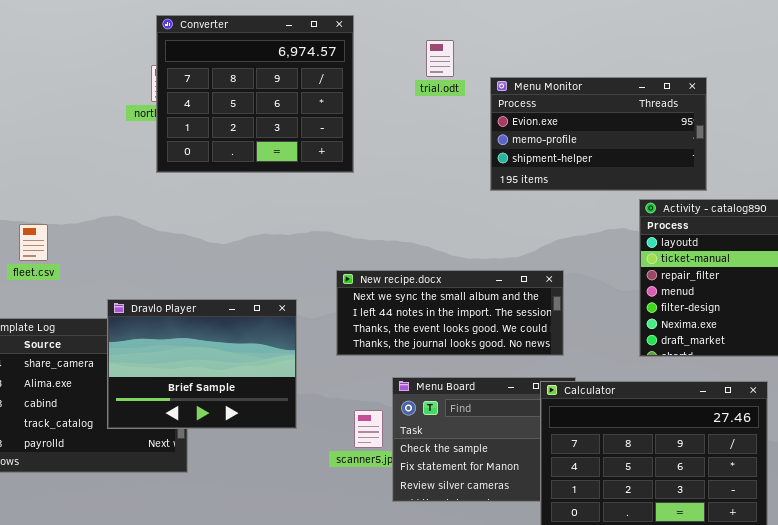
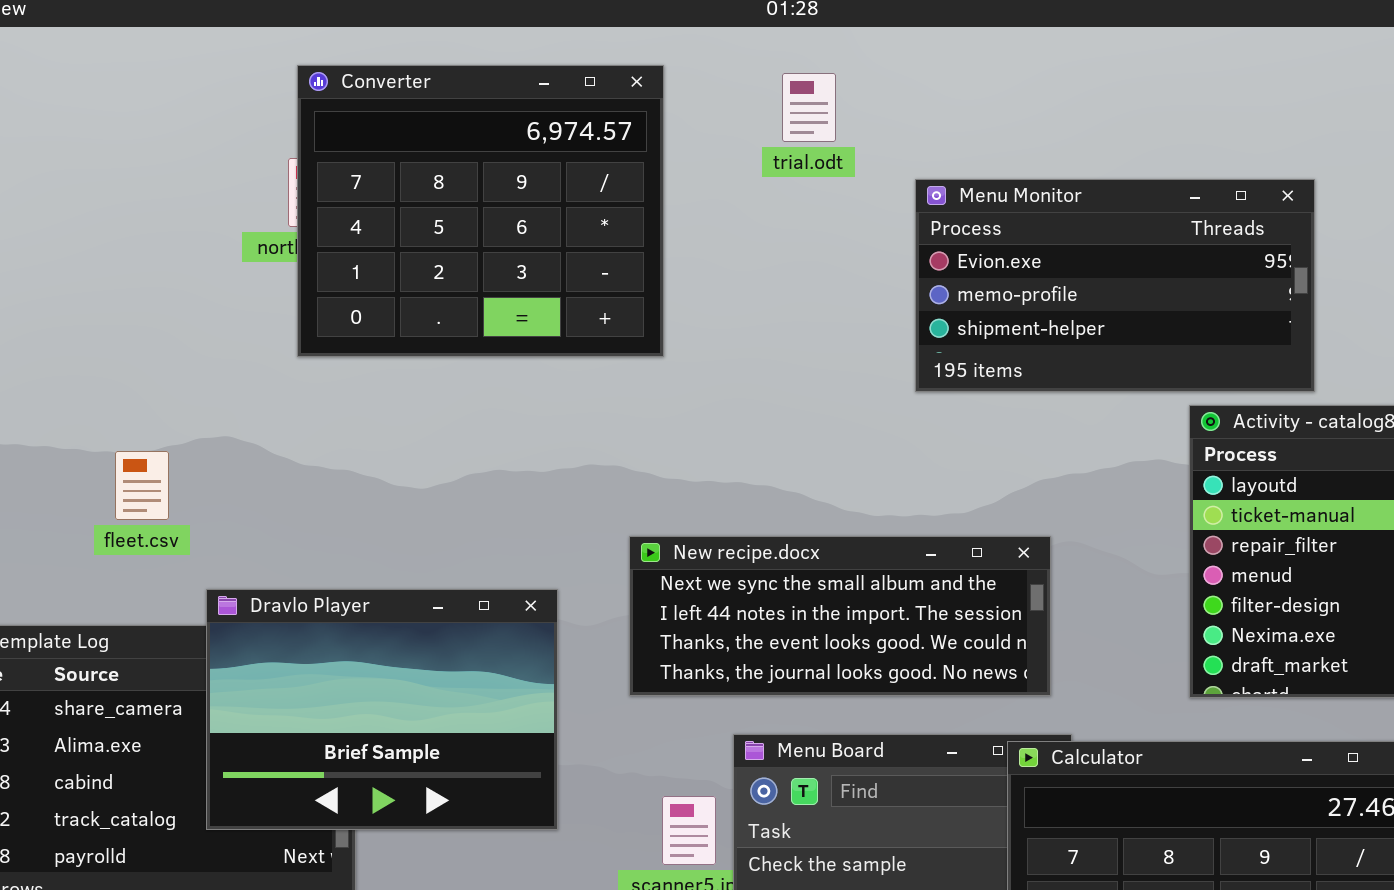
trial.odt: [426,40,454,77] -> [782,73,836,142], moved
fleet.csv: [19,224,48,261] -> [115,451,169,520], moved

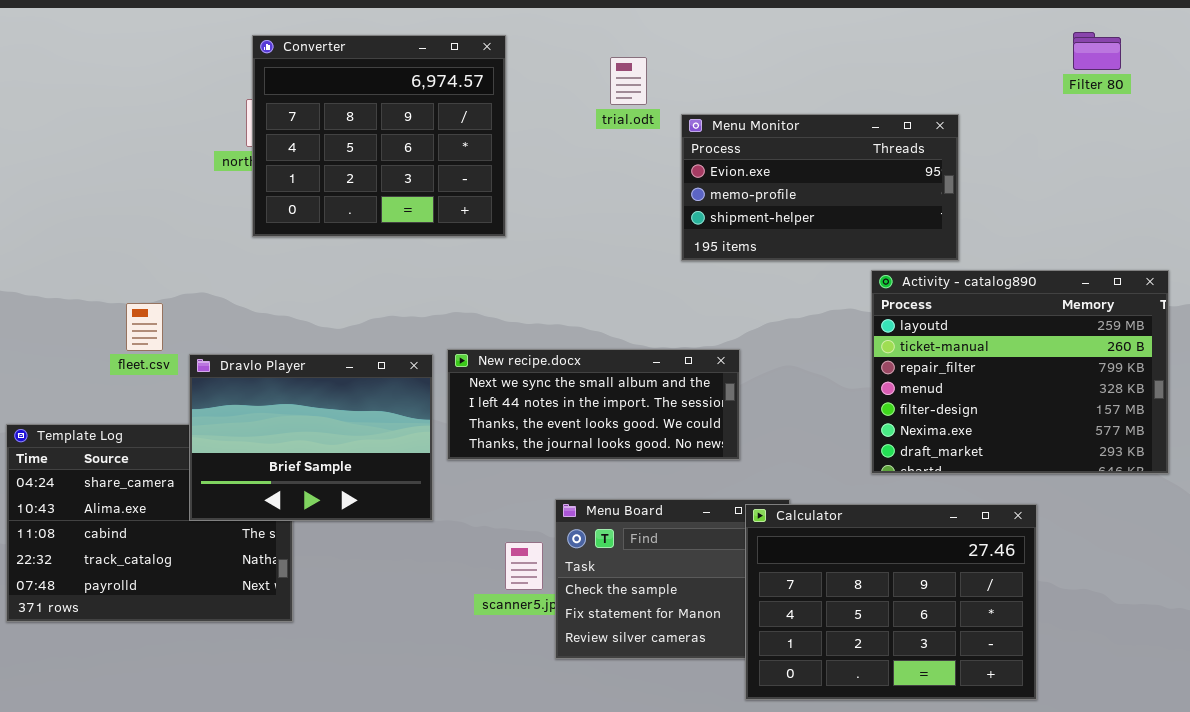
trial.odt: [782,73,836,142] -> [610,57,647,105], moved
New recipe.docx: [629,536,1051,696] -> [447,349,740,460], moved
Dravlo Player: [206,589,558,830] -> [189,354,433,521], moved

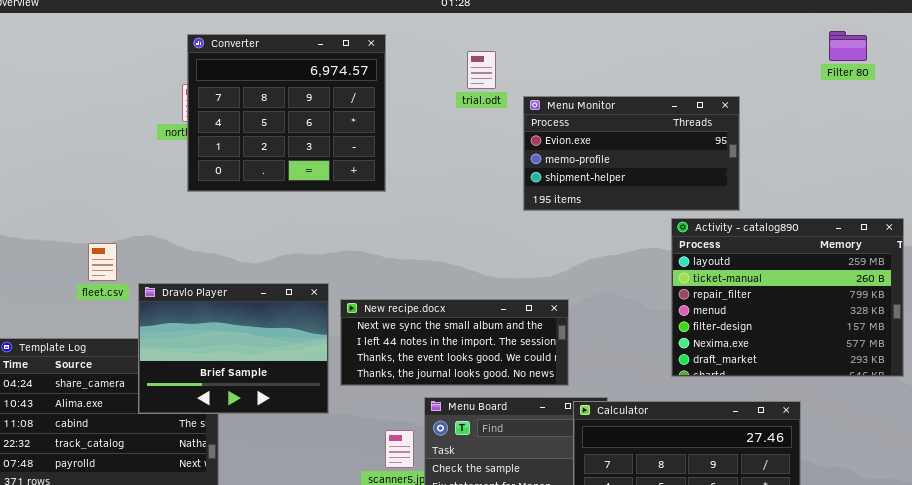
New recipe.docx: [447,349,740,460] -> [340,299,569,386], moved

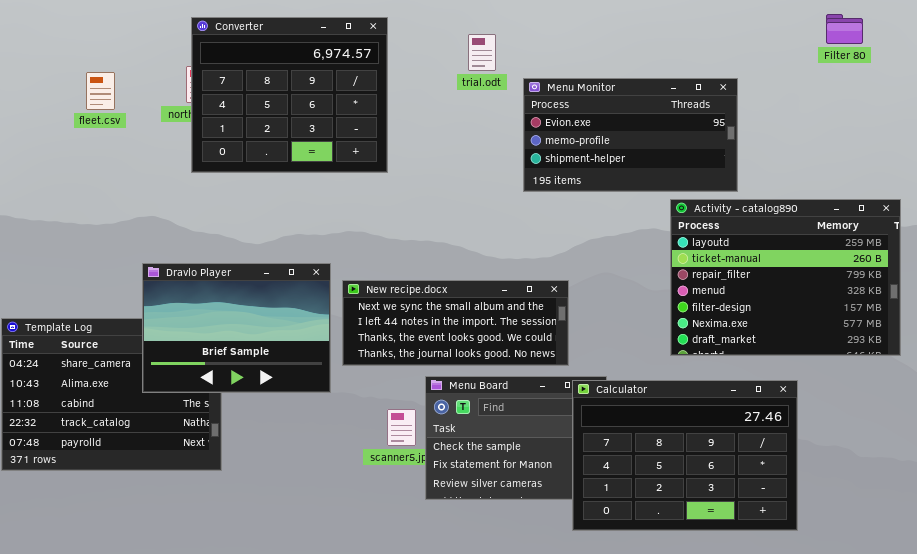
fleet.csv: [88,243,117,281] -> [86,72,115,110], moved

